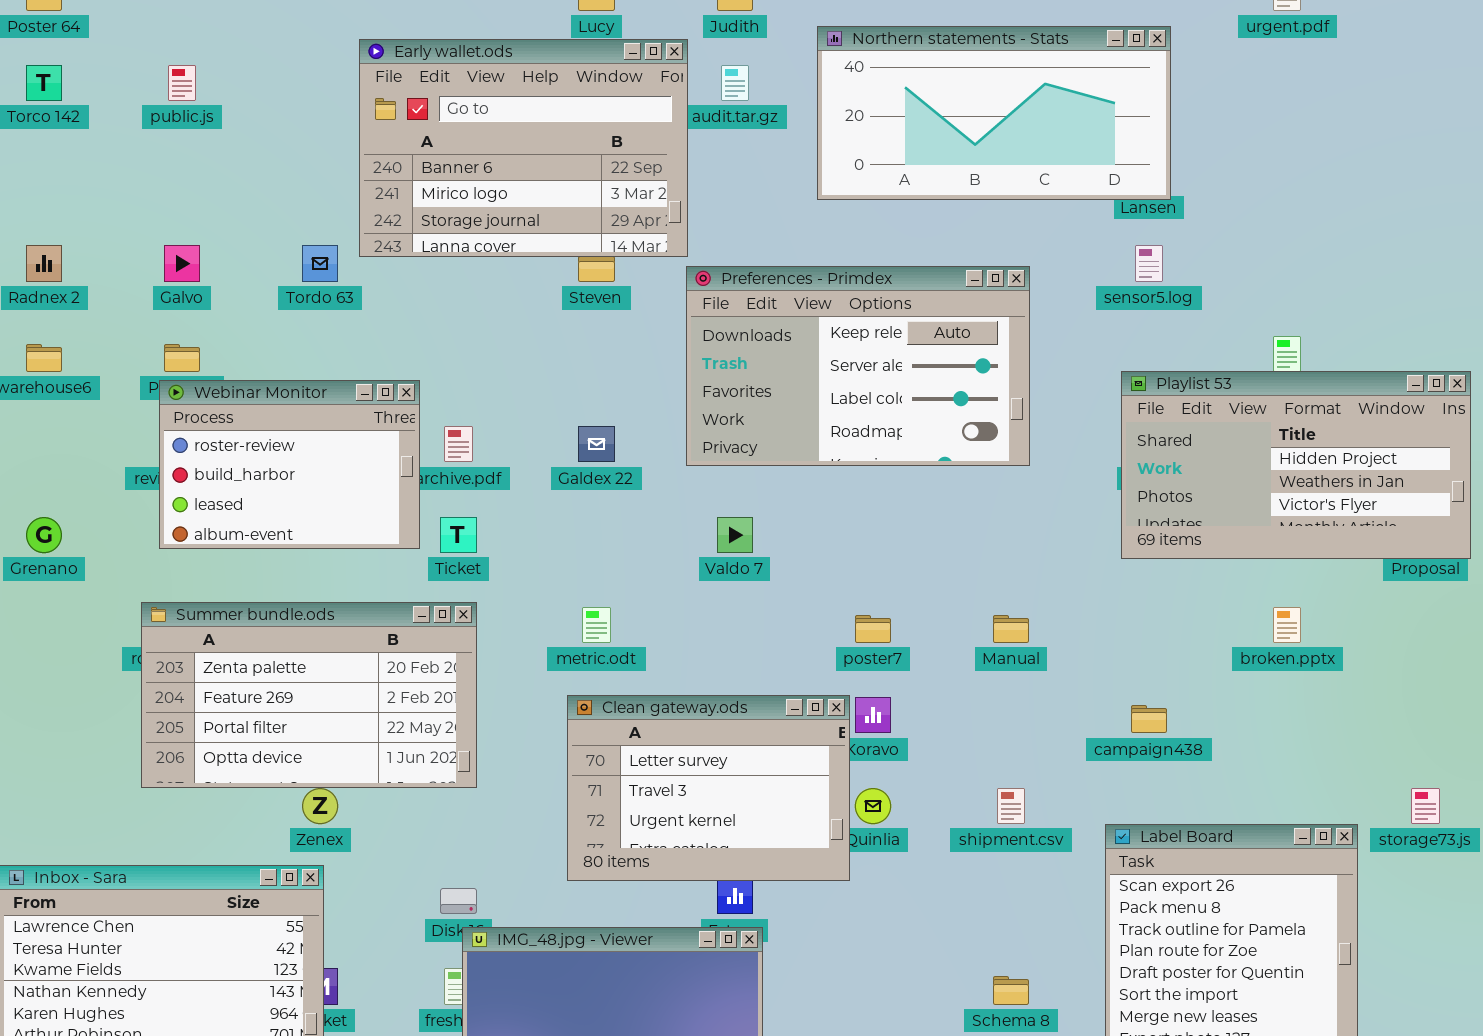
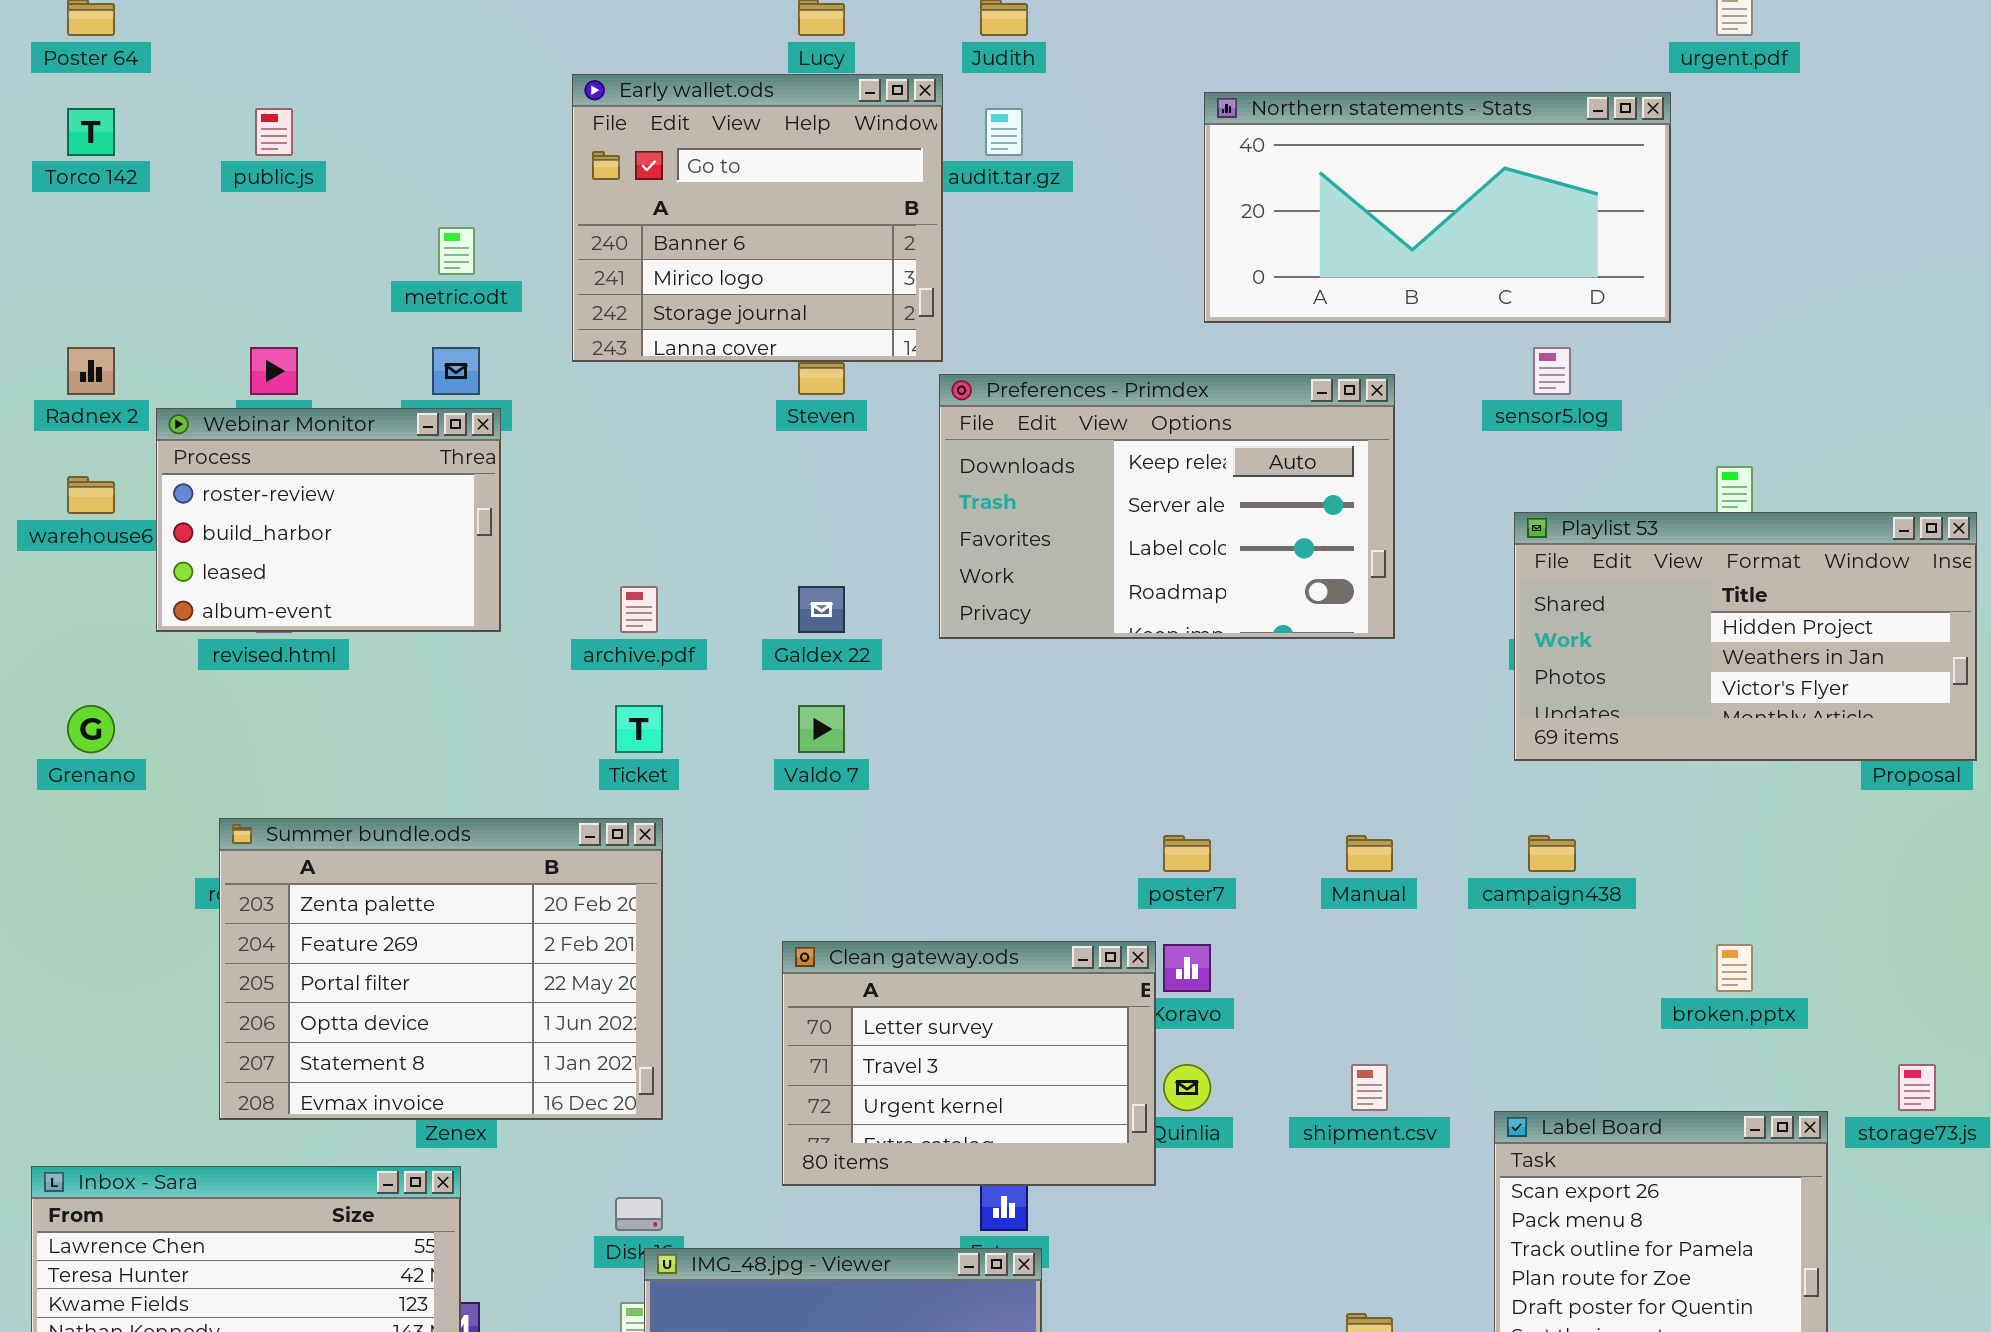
Northern statements - Stats: [817,26,1171,200] -> [1204,92,1671,323], moved
Early wallet.ods: [359,39,688,257] -> [572,74,943,362], resized
Webinar Monitor: [159,380,420,549] -> [156,408,501,632], moved
Valdo 7: [717,517,753,553] -> [798,705,845,753], moved
Summer bundle.ods: [141,602,477,788] -> [219,818,663,1120], resized
metric.odt: [582,607,611,643] -> [438,227,475,275], moved
broken.pptx: [1273,607,1301,643] -> [1716,944,1753,992], moved
campaign438: [1131,705,1167,733] -> [1528,835,1576,872], moved

